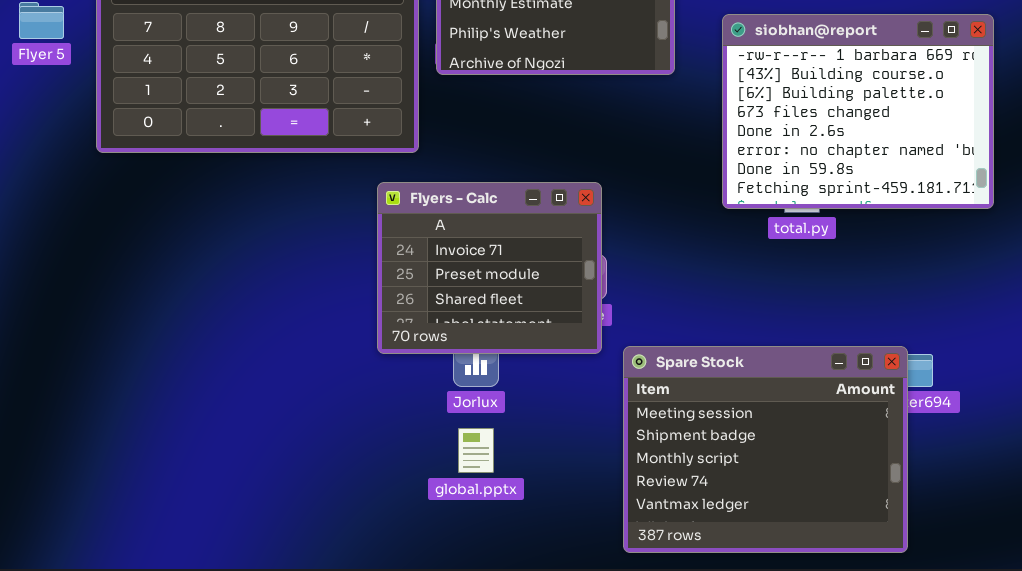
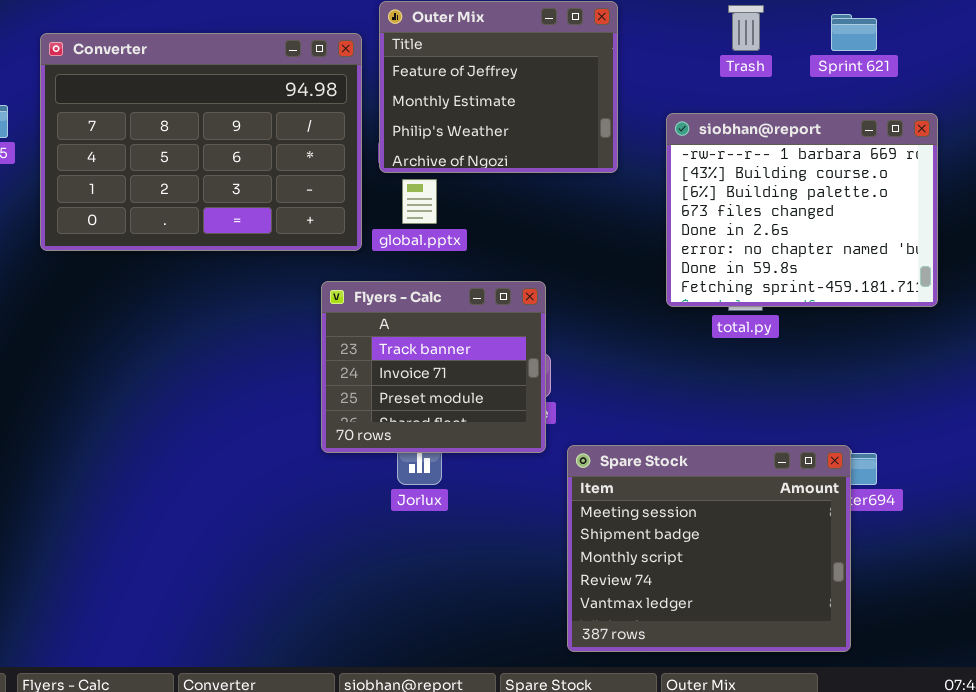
Flyers - Calc: [377,182,602,354] -> [321,281,546,453], scrolled up 1 row
global.pptx: [458,428,494,473] -> [402,179,437,224], moved

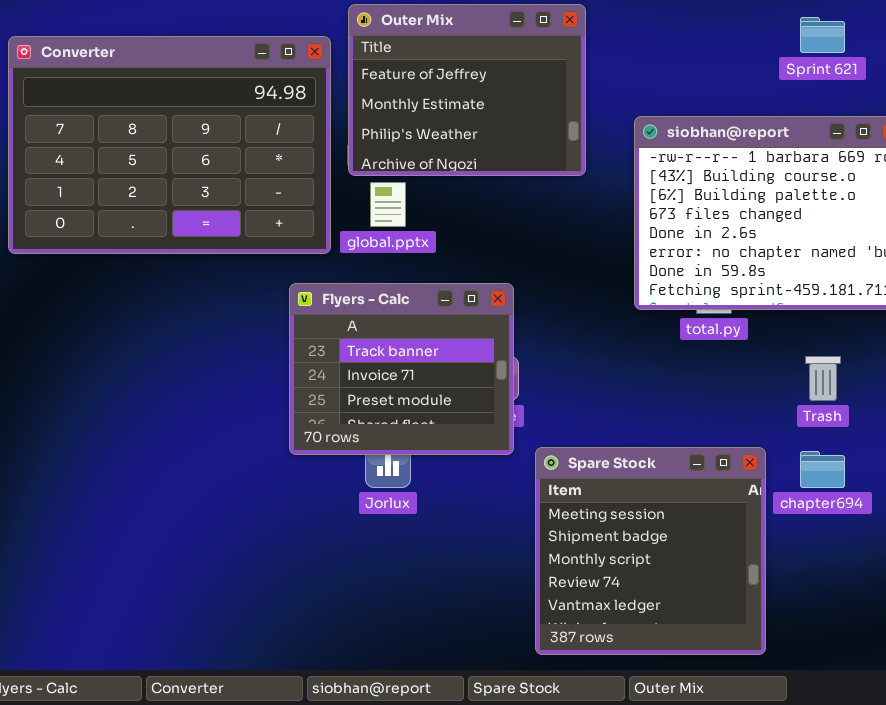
Trash: [728,5,764,51] -> [805,356,841,401], moved
Spare Stock: [567,445,851,652] -> [535,447,766,655], resized

